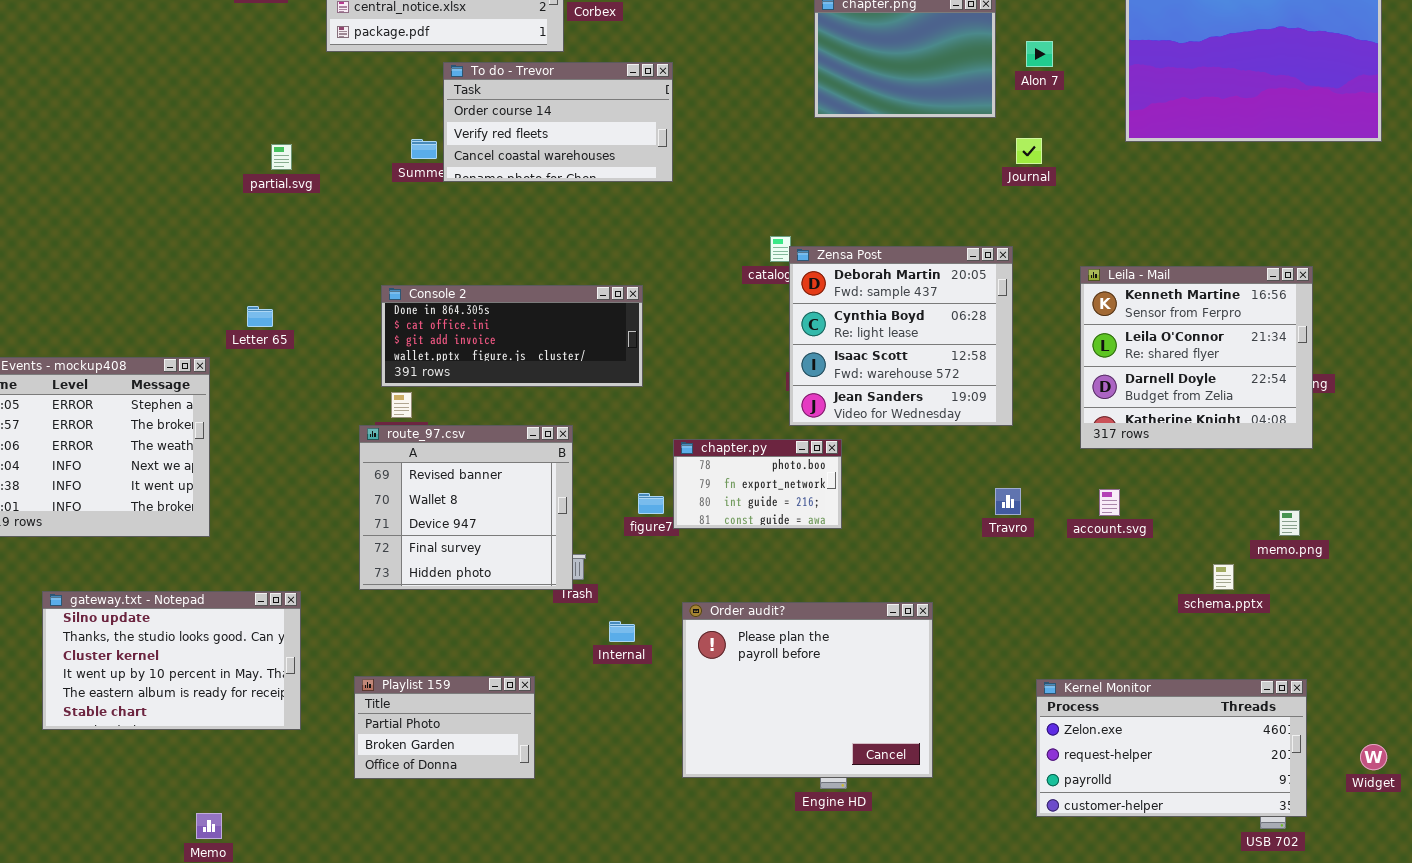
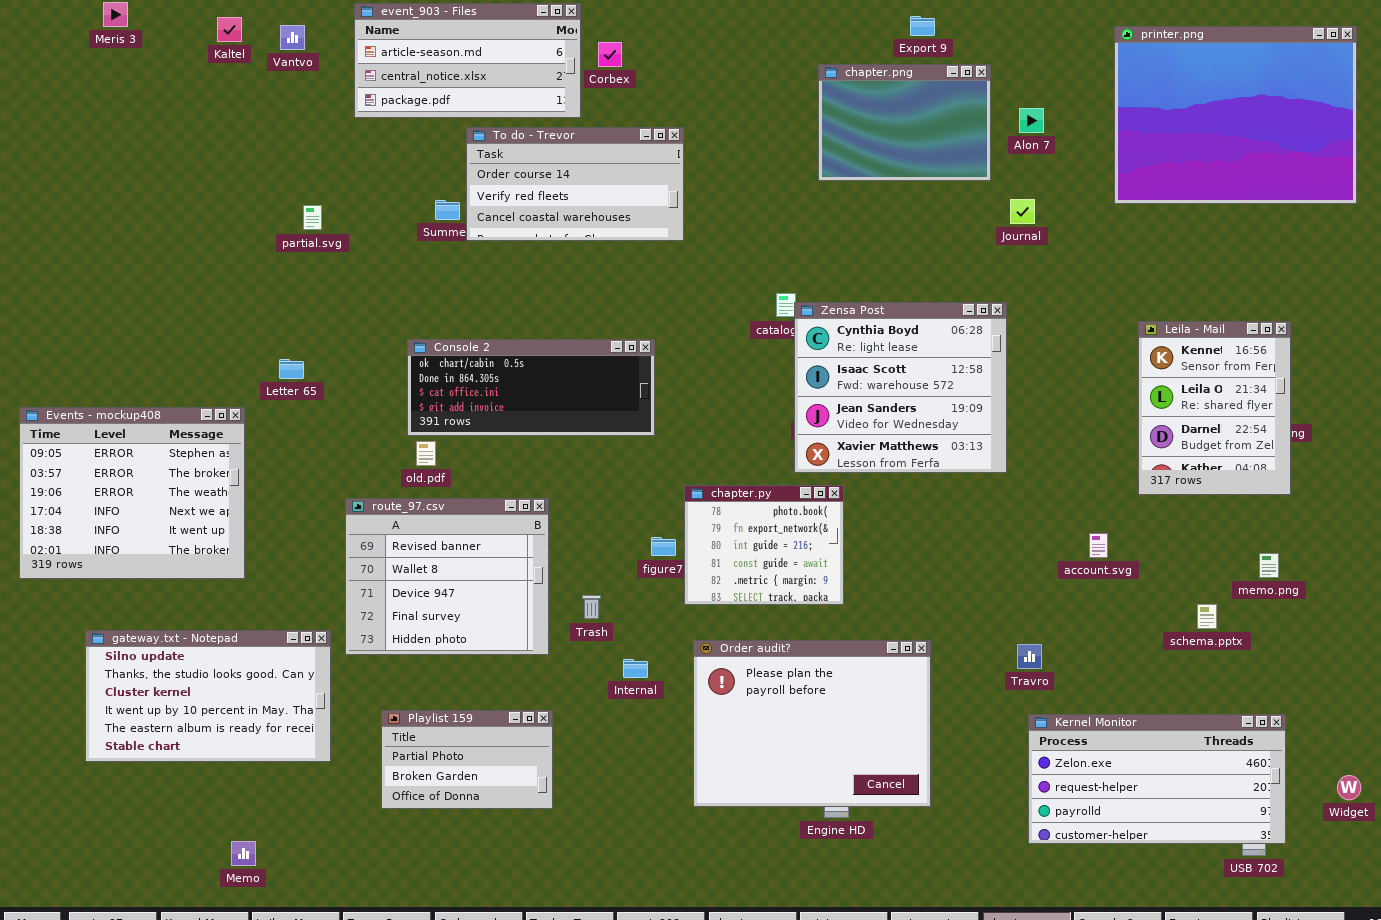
Zensa Post: [789,246,1013,426] -> [794,302,1007,473], scrolled down 1 row
Leila - Mail: [1080,266,1313,449] -> [1138,321,1291,495], resized
Console 2: [381,285,643,387] -> [407,339,655,436], scrolled up 1 row
route_97.csv: [359,425,573,590] -> [345,498,549,655], moved
chapter.py: [673,439,842,529] -> [684,485,844,605], resized
Travro: [995,488,1021,515] -> [1017,644,1042,669], moved

